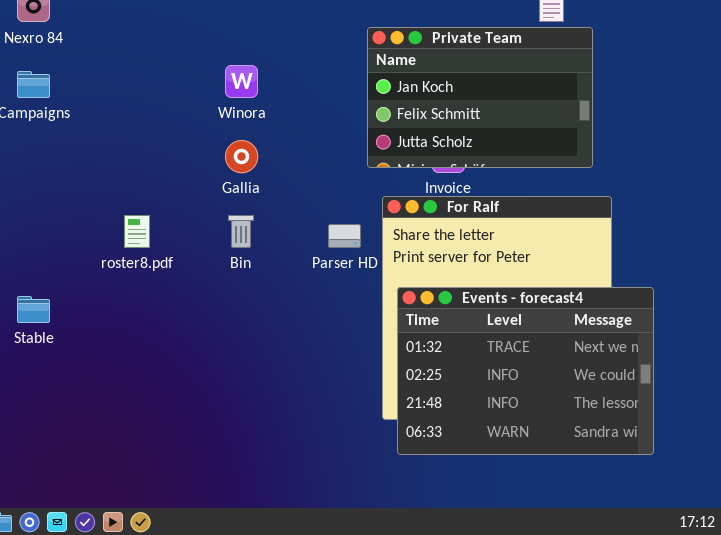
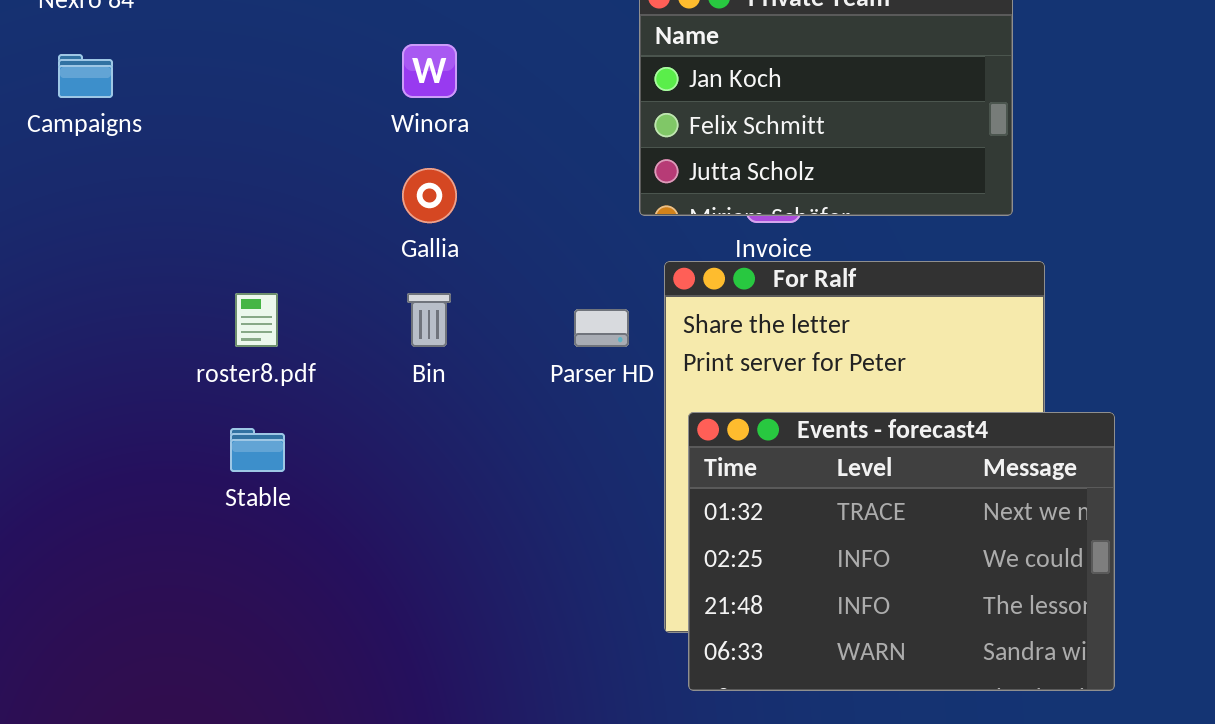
Stable: [17,296,50,323] -> [230,428,285,472], moved

